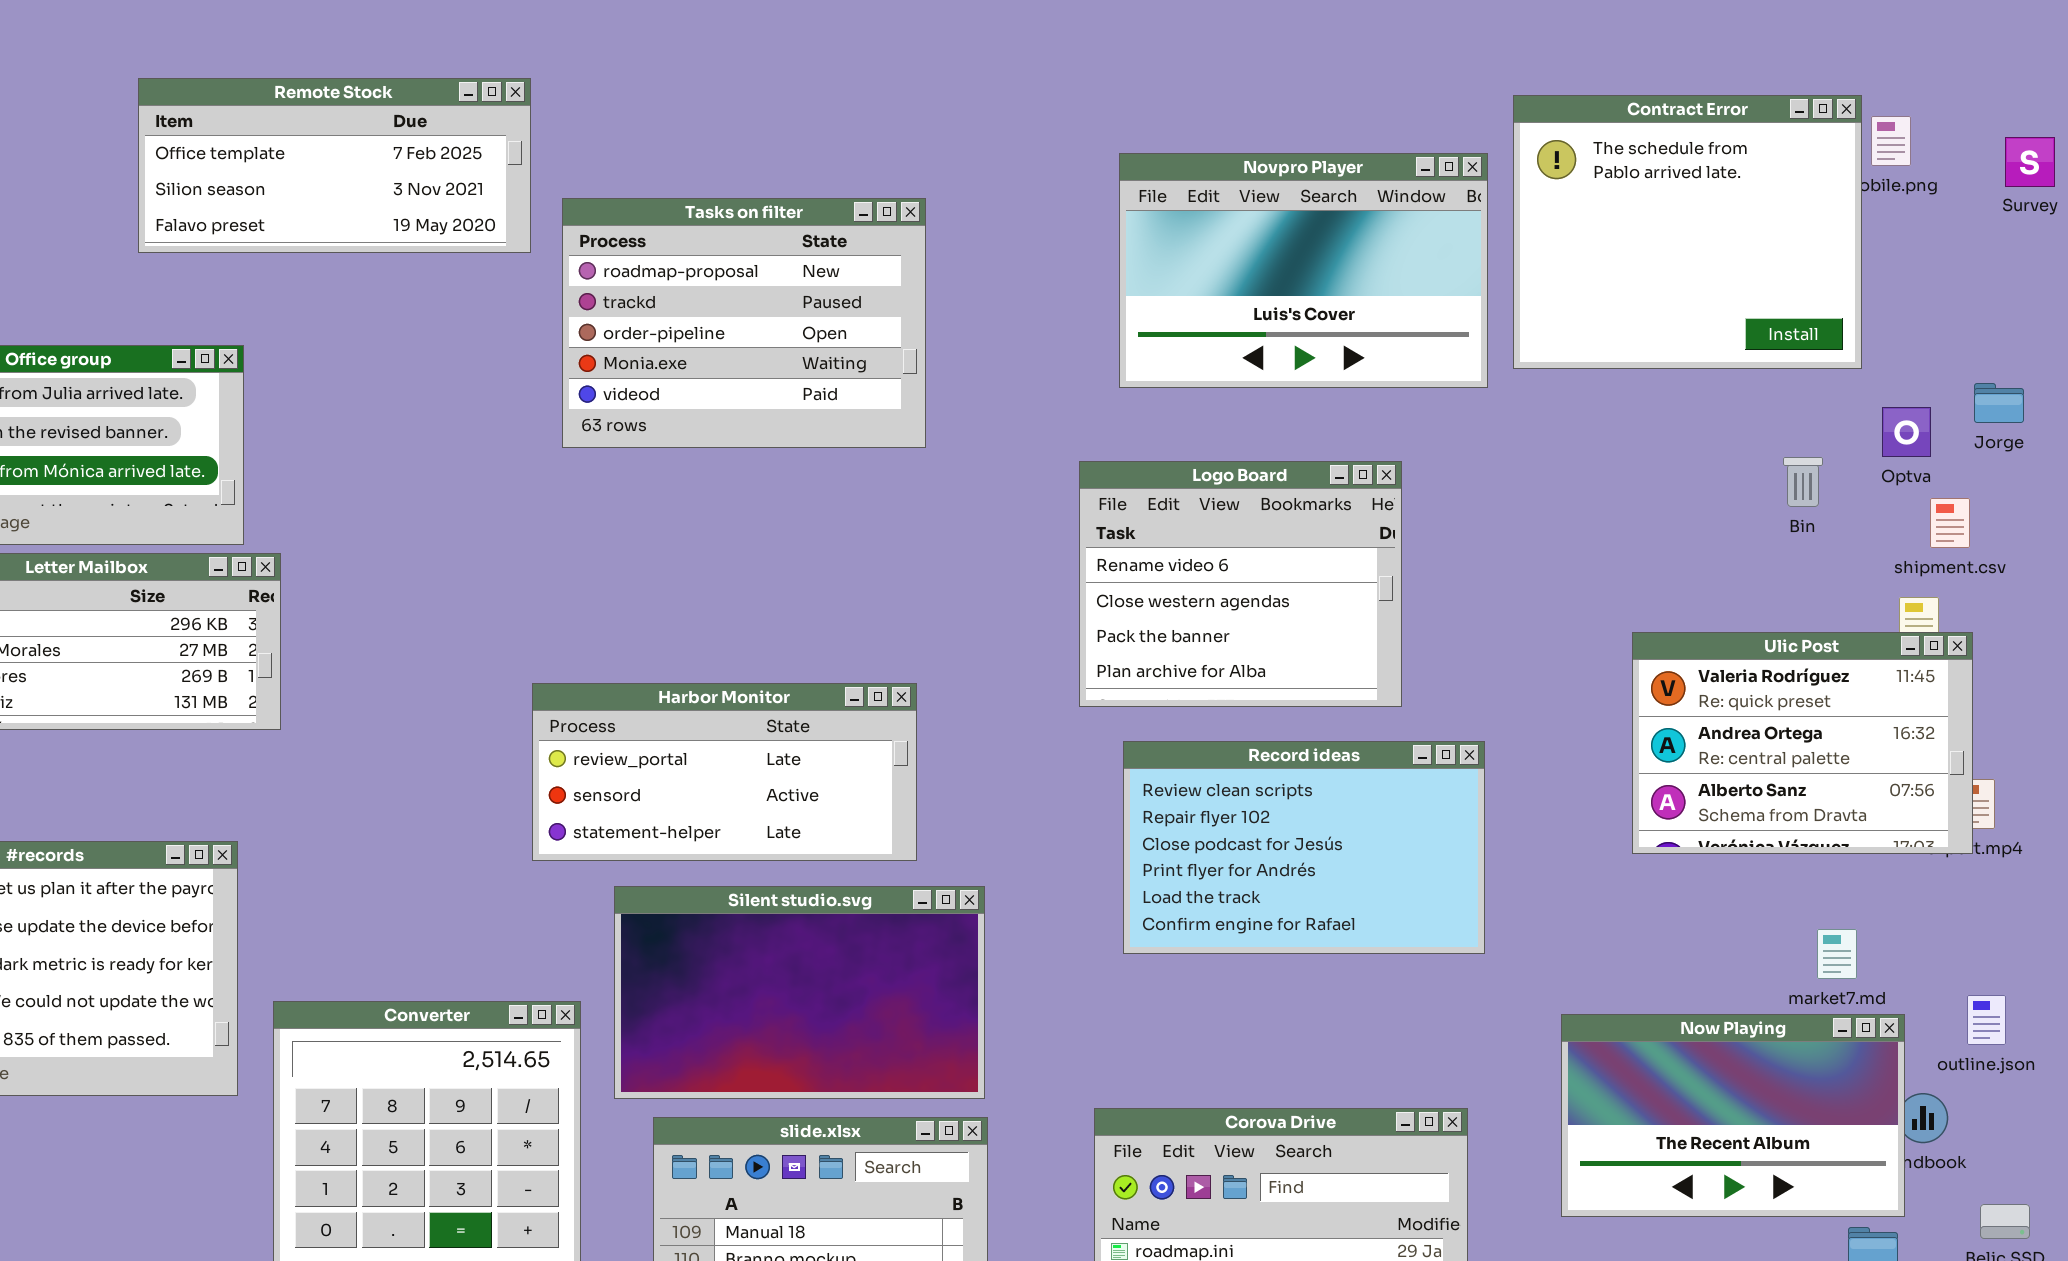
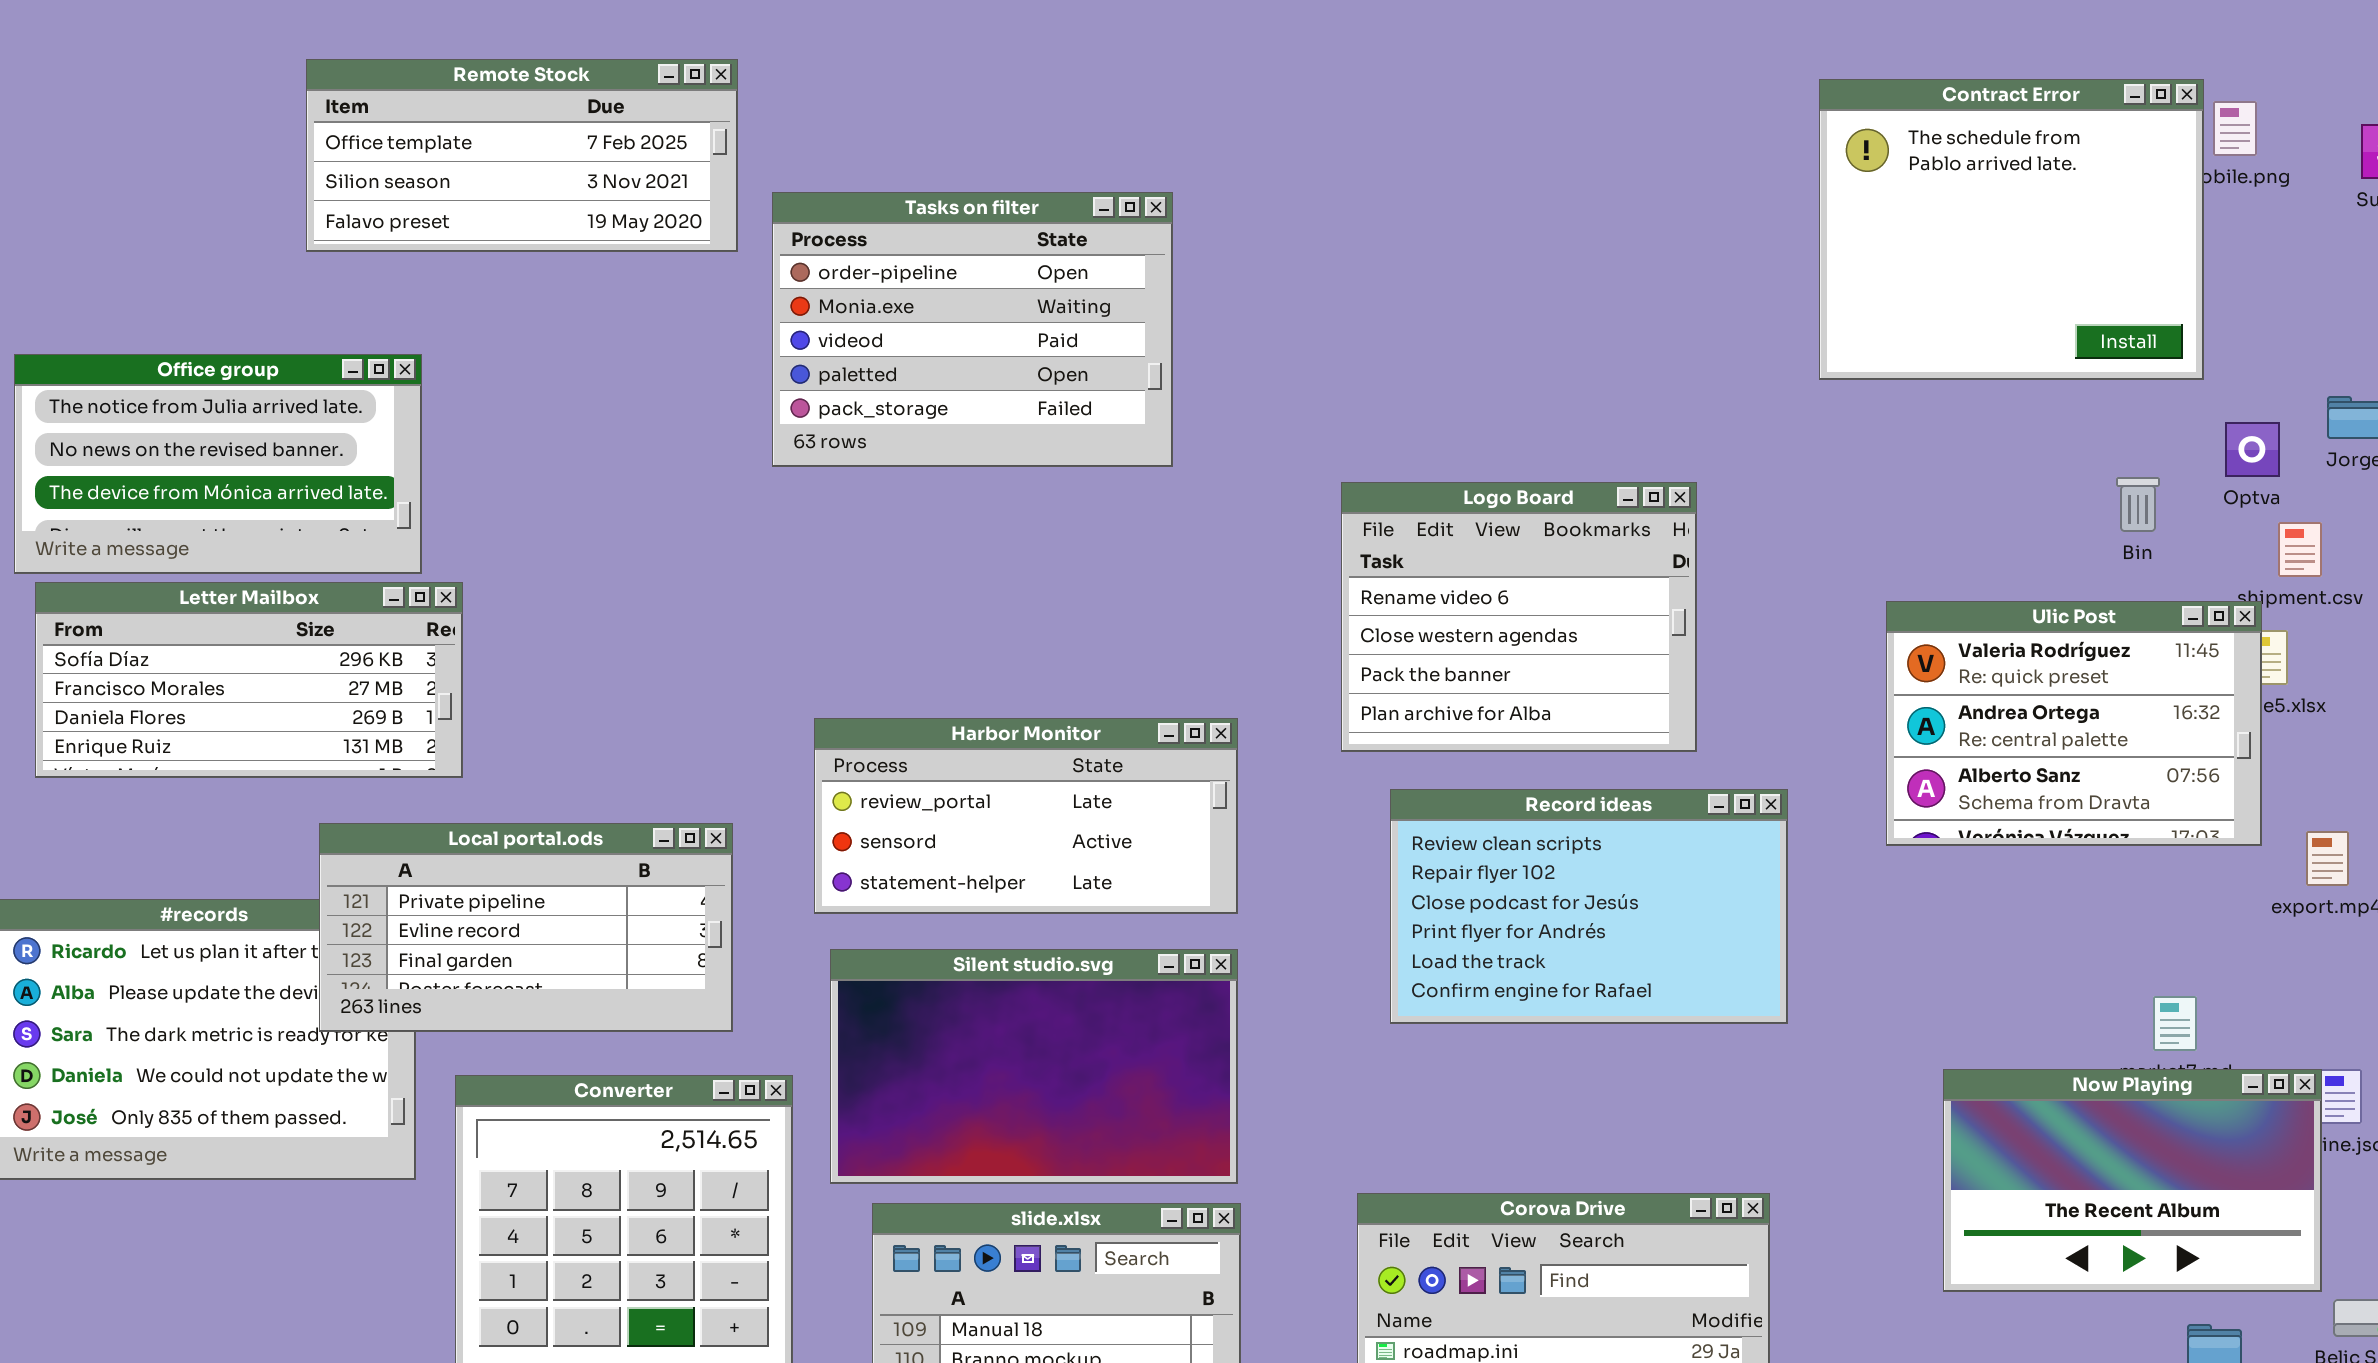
Novpro Player: [1119,153,1488,388] -> none, closed
Tasks on filter: [562,198,926,448] -> [772,192,1173,467], scrolled down 2 rows
Ulic Post: [1632,632,1973,854] -> [1886,601,2262,846], moved
Harbor Monitor: [532,683,917,861] -> [814,718,1238,914], moved
Local portal.ods: none -> [319,823,733,1032], opened
Now Playing: [1561,1014,1905,1217] -> [1943,1069,2322,1292], moved

